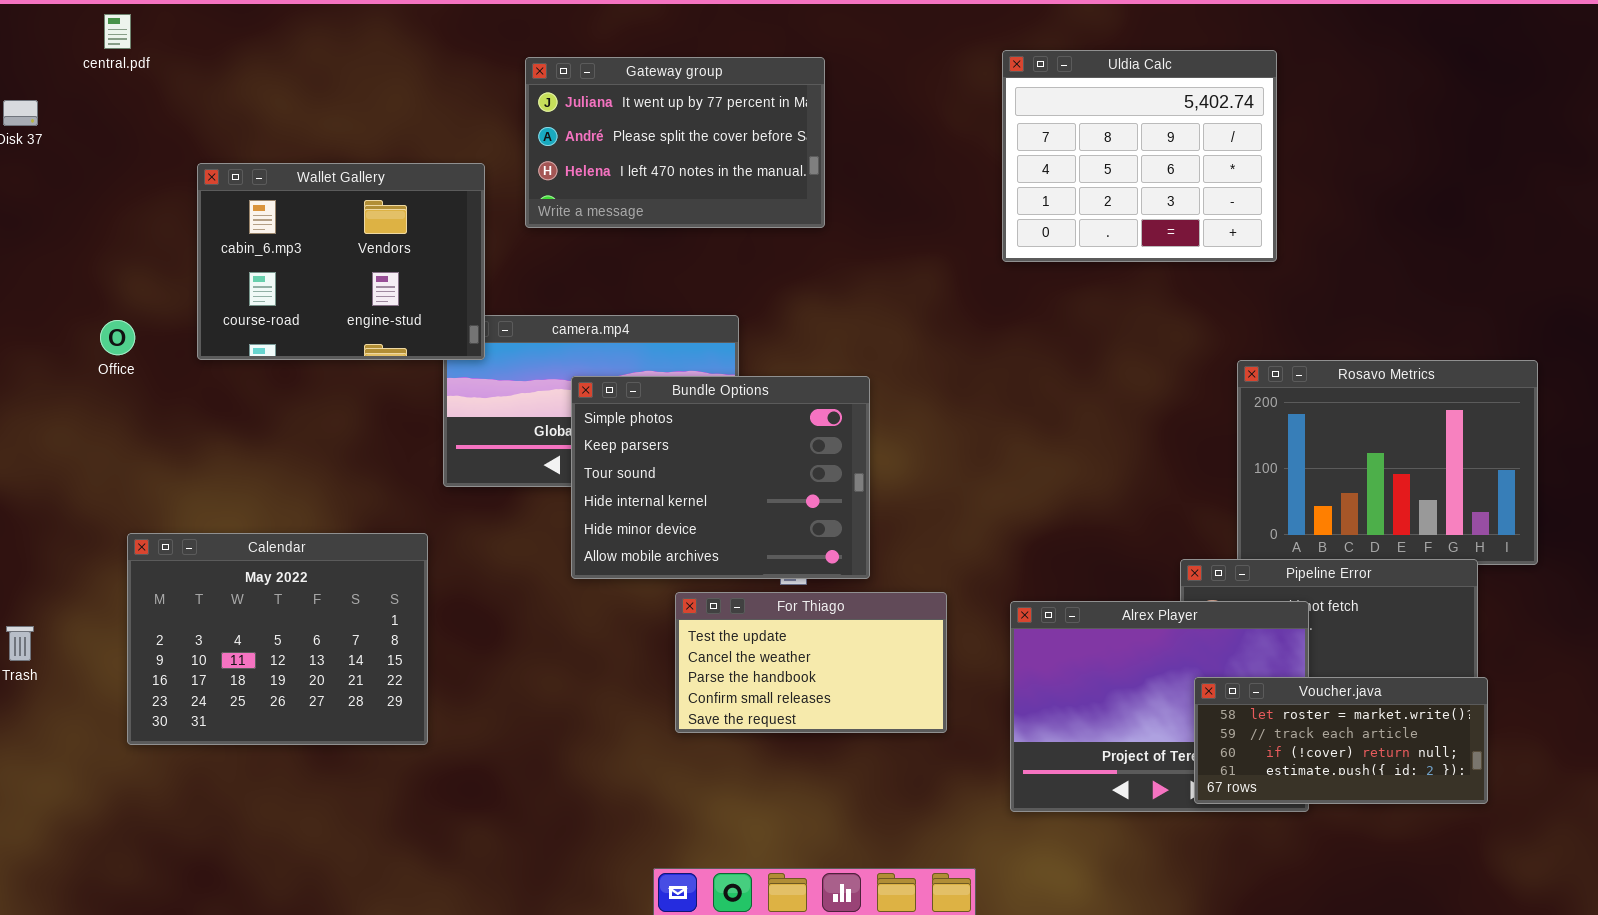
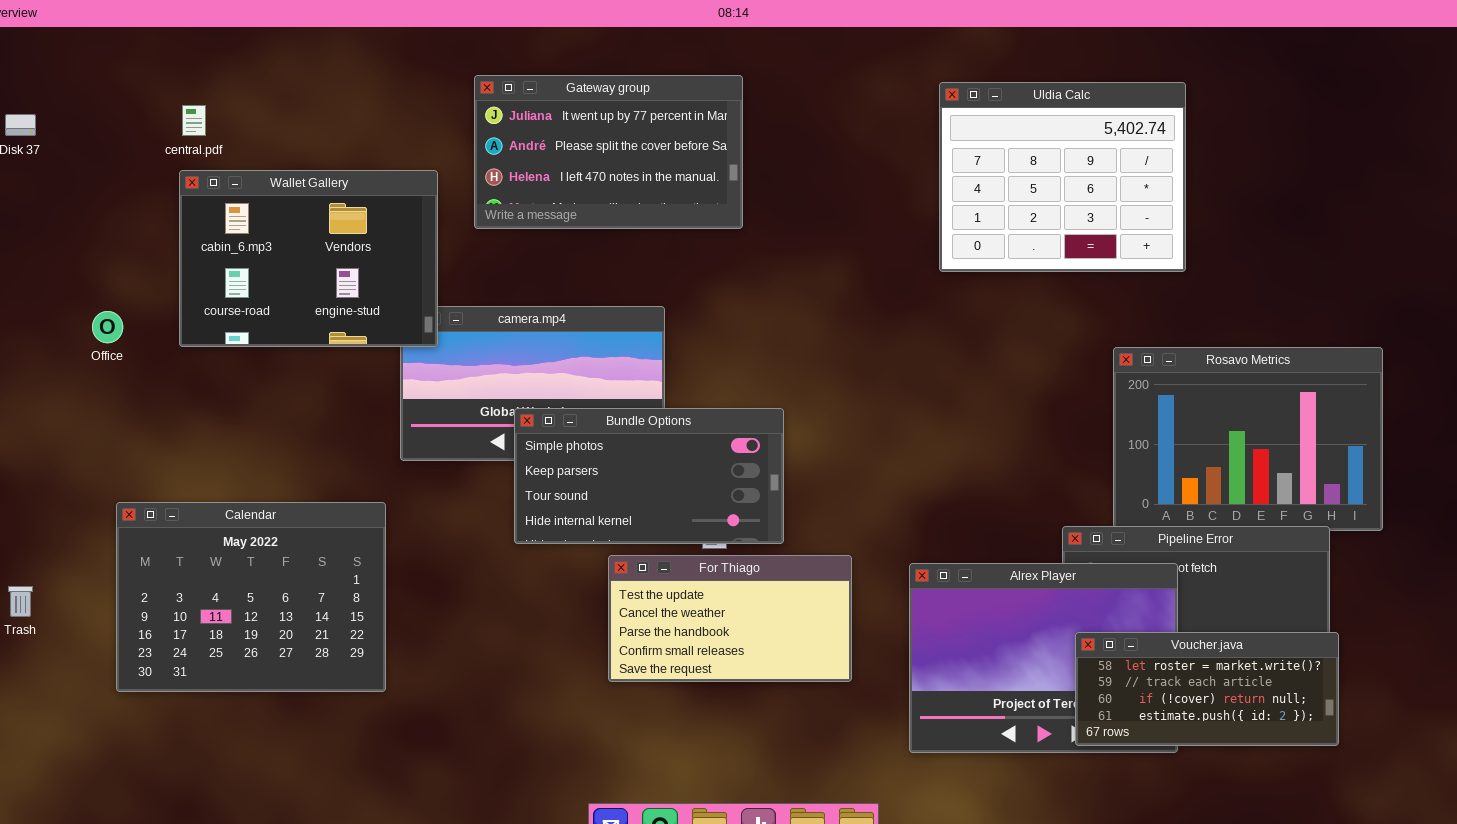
central.pdf: [104,14,131,49] -> [182,105,206,136], moved
Uldia Calc: [1002,50,1277,262] -> [939,82,1186,272], moved
Bundle Options: [571,376,870,579] -> [514,408,784,544], resized

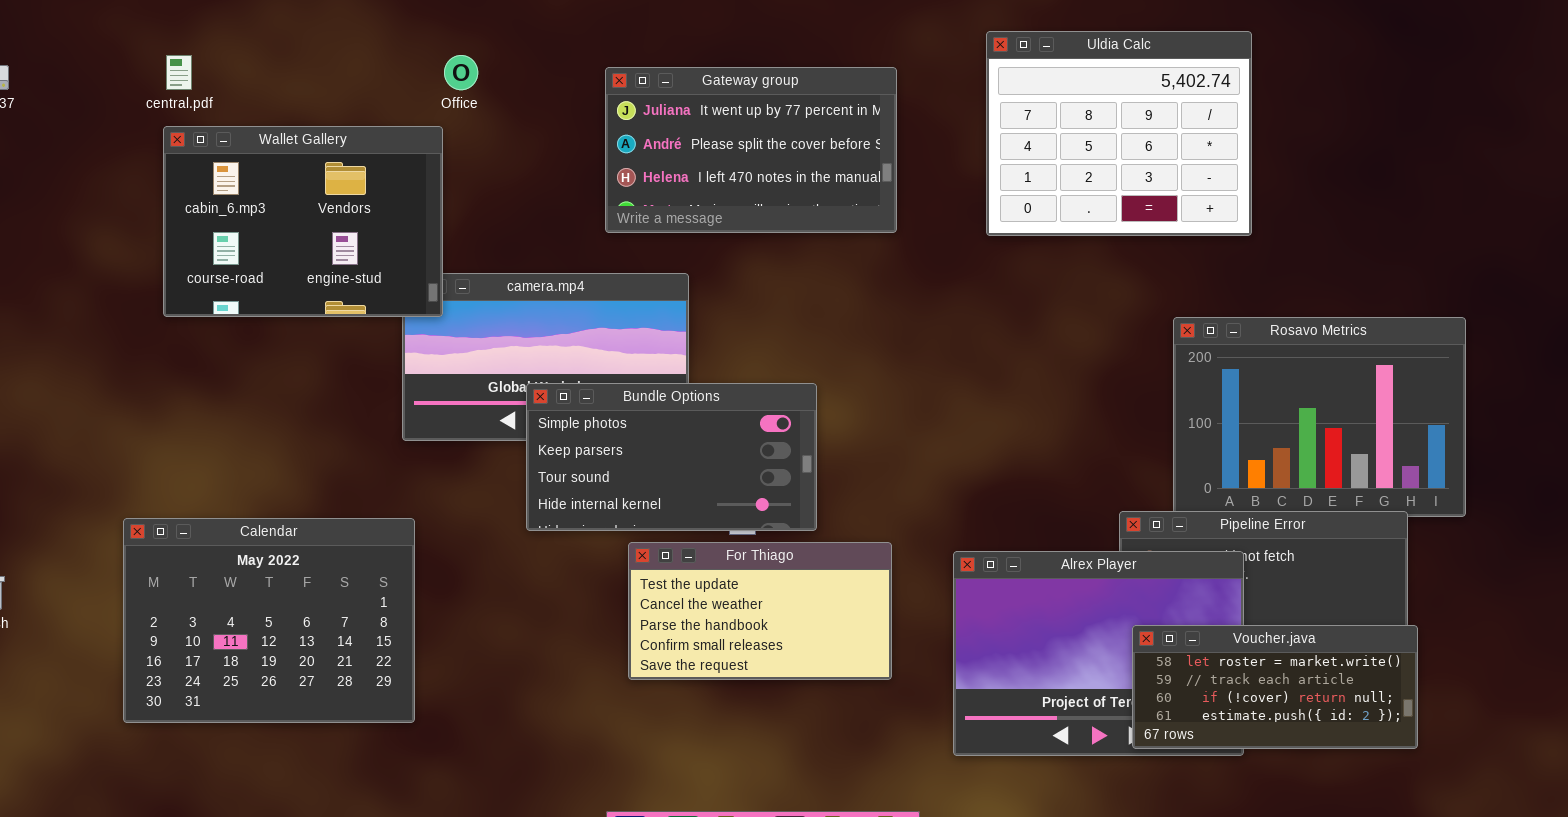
Gateway group: [474,75,743,229] -> [605,67,897,233], moved
Office: [92,311,123,343] -> [444,55,478,90], moved
Calendar: [116,502,386,692] -> [123,518,415,723], moved

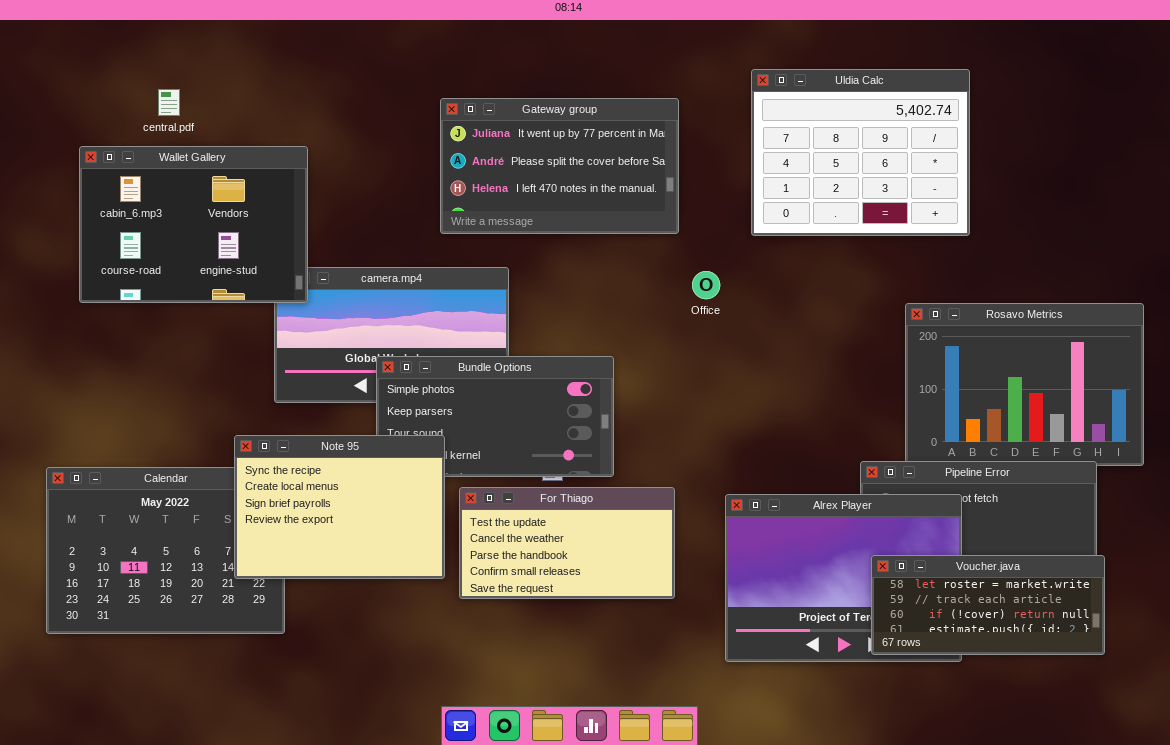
central.pdf: [166,55,192,90] -> [158,89,180,116], moved
Office: [444,55,478,90] -> [692,271,720,299], moved
Note 95: none -> [234,435,445,579], opened

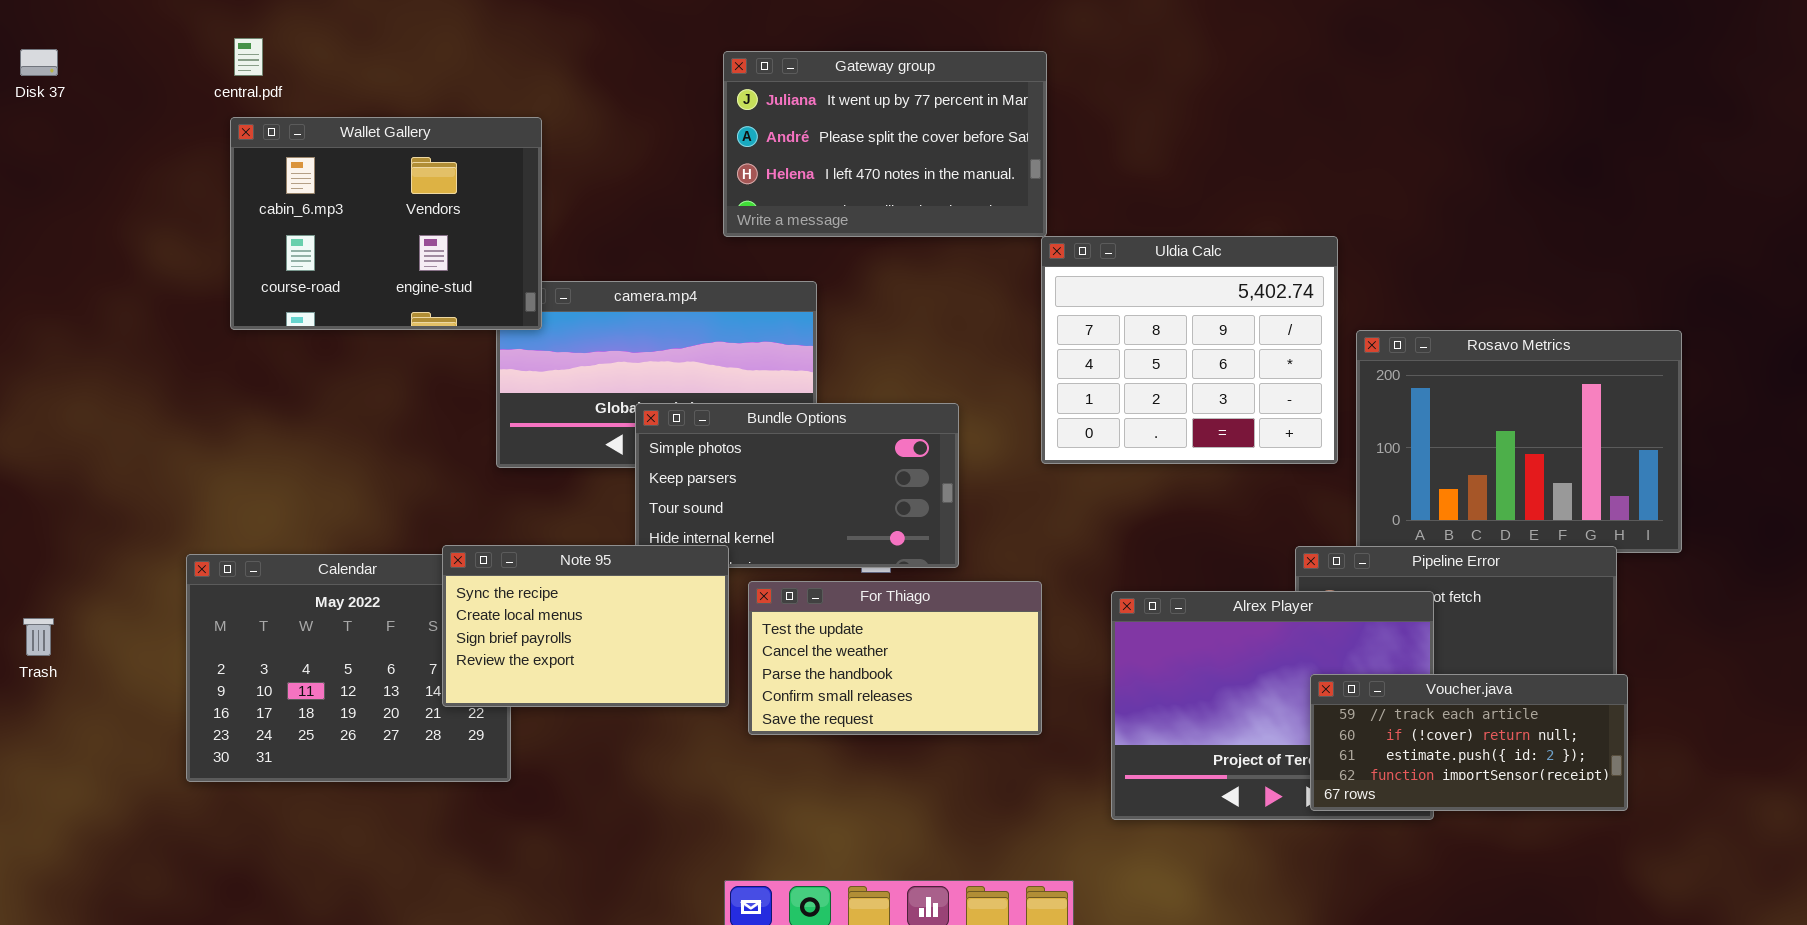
Uldia Calc: [751,69,970,236] -> [1041,236,1338,464], moved
central.pdf: [158,89,180,116] -> [234,38,263,76], moved
Note 95: [234,435,445,579] -> [442,545,729,707], resized
Voucher.java: [871,555,1105,655] -> [1310,674,1628,811], scrolled down 1 row

